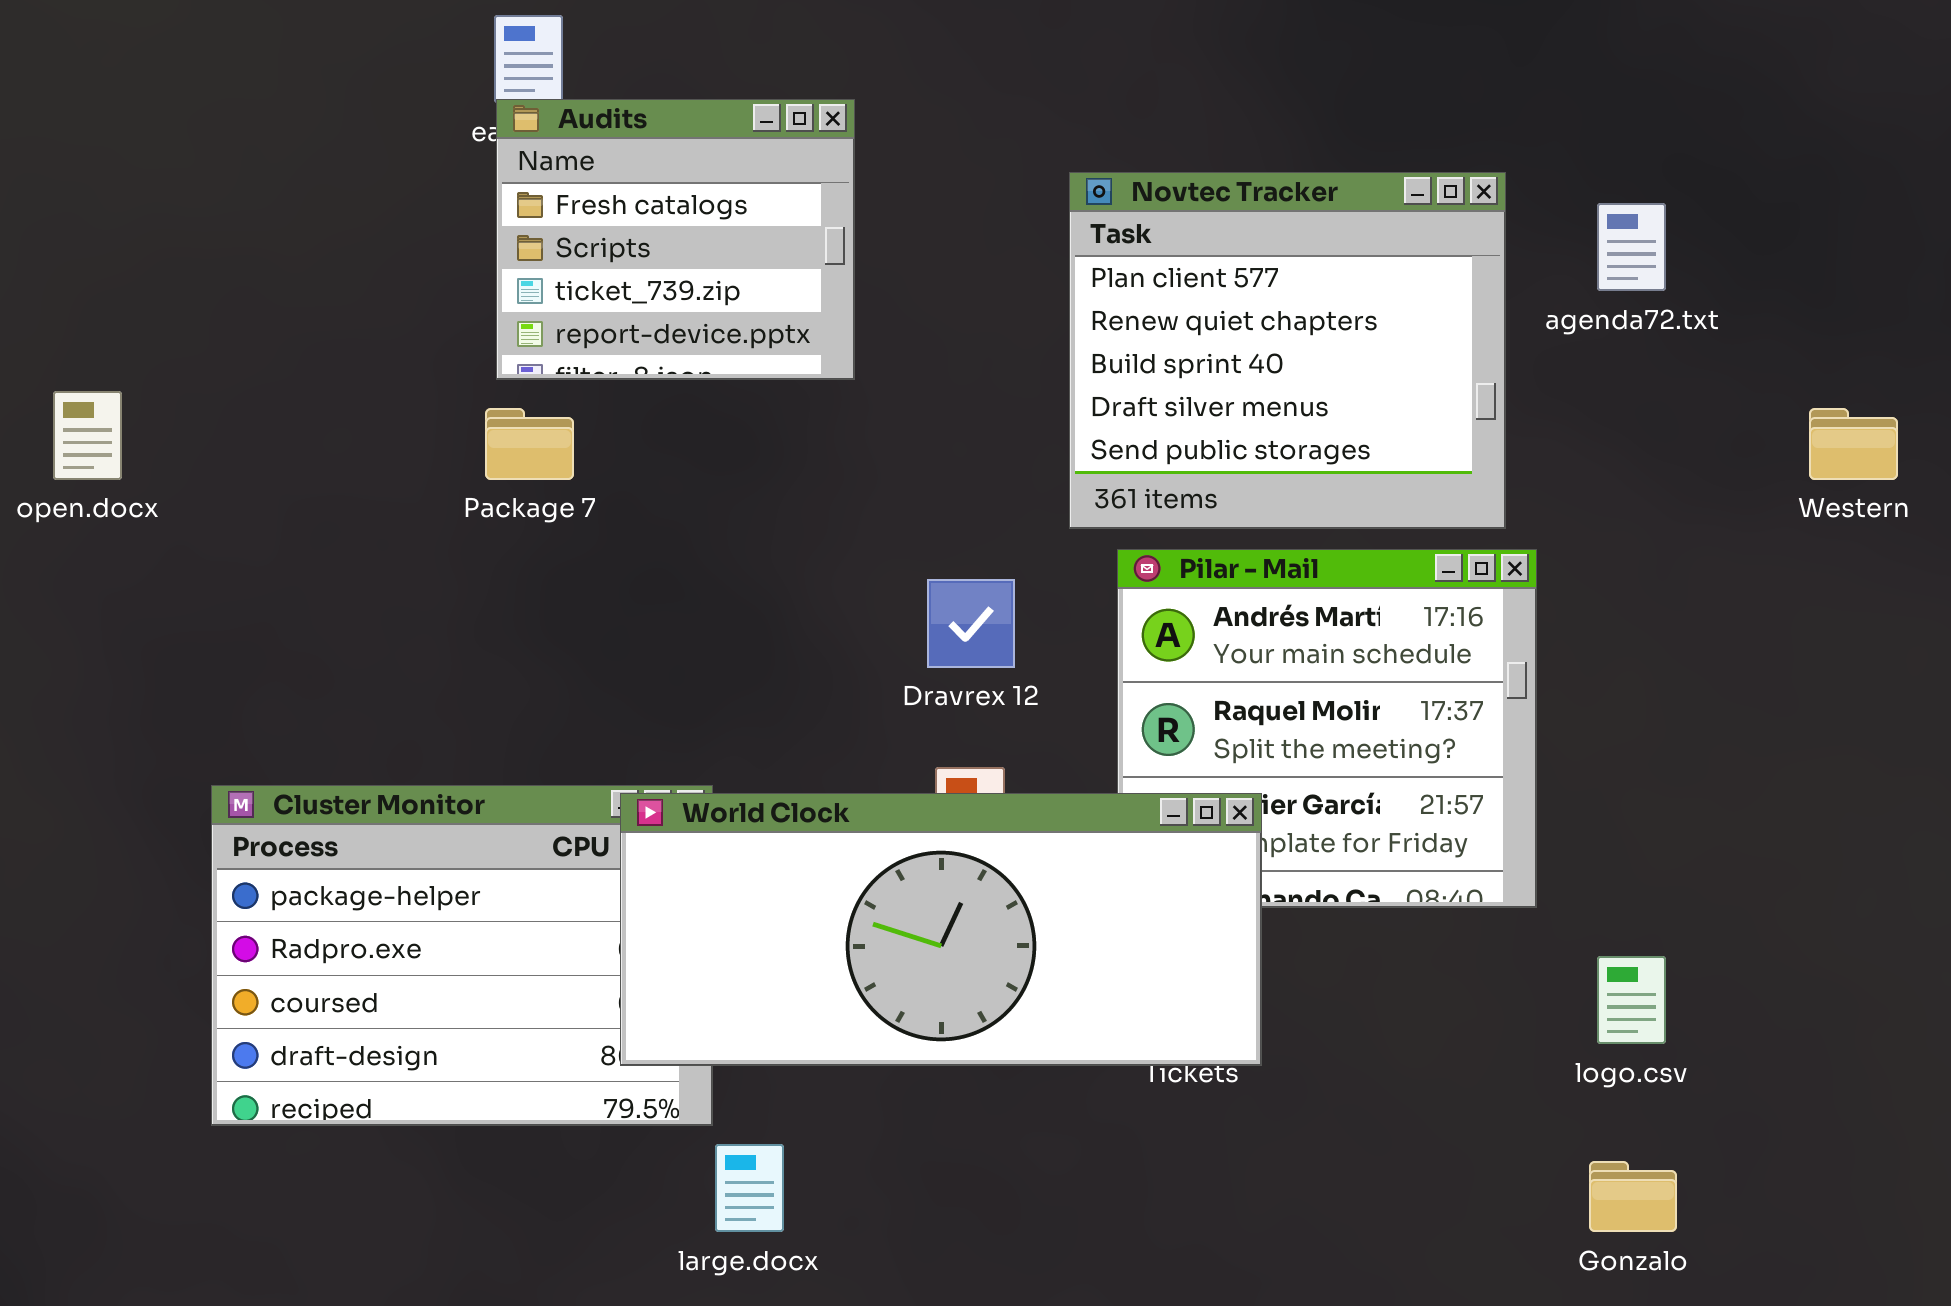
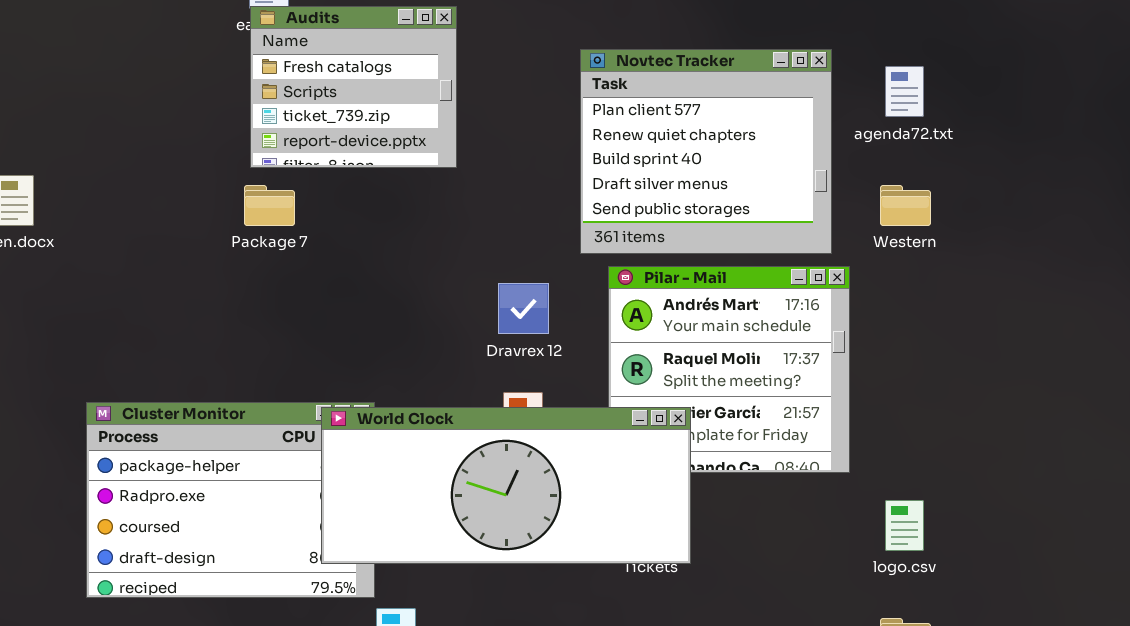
Western: [1809,408,1898,480] -> [880,185,931,226], moved

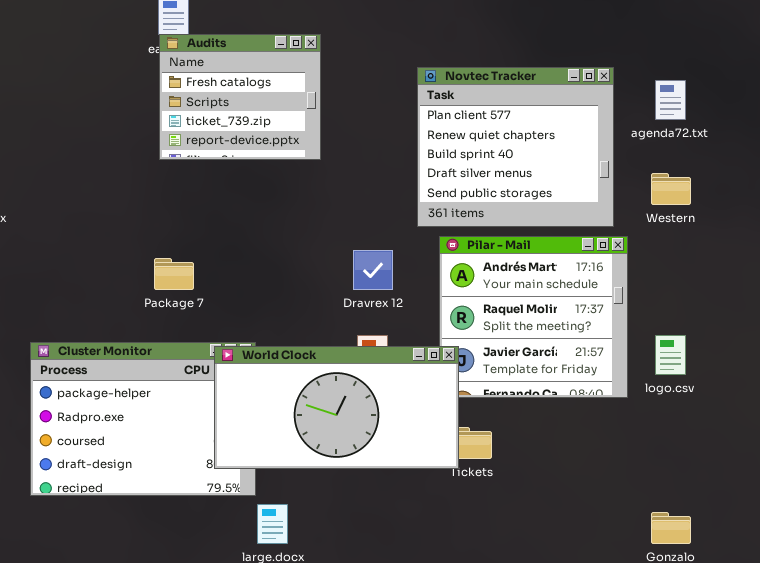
Package 7: [244,185,295,226] -> [154,258,194,290], moved
World Clock: [321,407,691,564] -> [214,346,459,469], resized
logo.csv: [885,500,924,551] -> [655,335,686,375], moved

